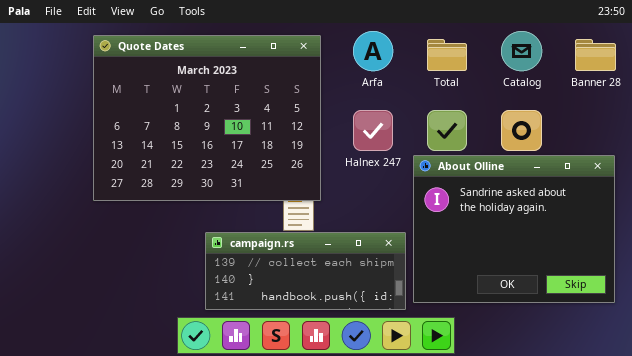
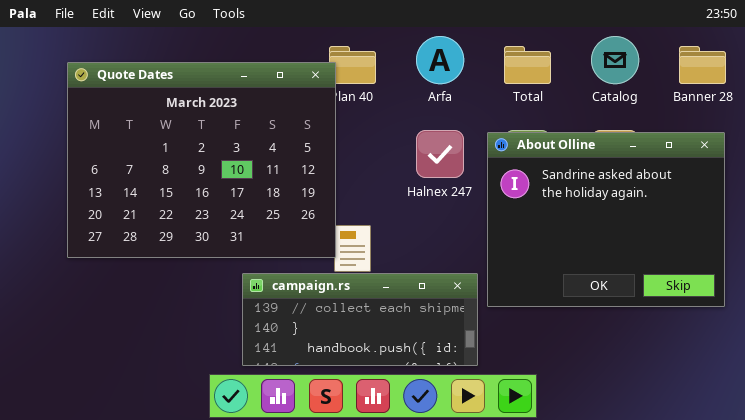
Quote Dates: [93,35,321,201] -> [67,62,336,258], moved
About Olline: [413,155,615,303] -> [487,132,725,307], moved

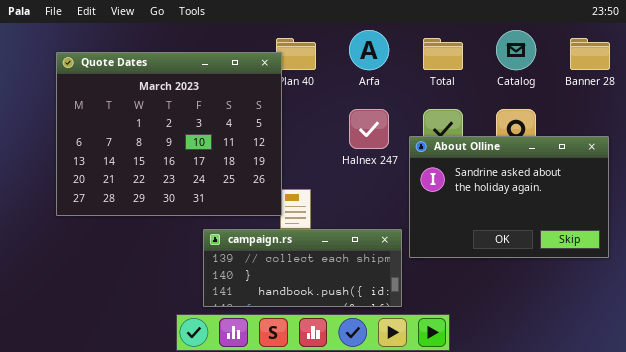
About Olline: [487,132,725,307] -> [409,136,609,258], resized

